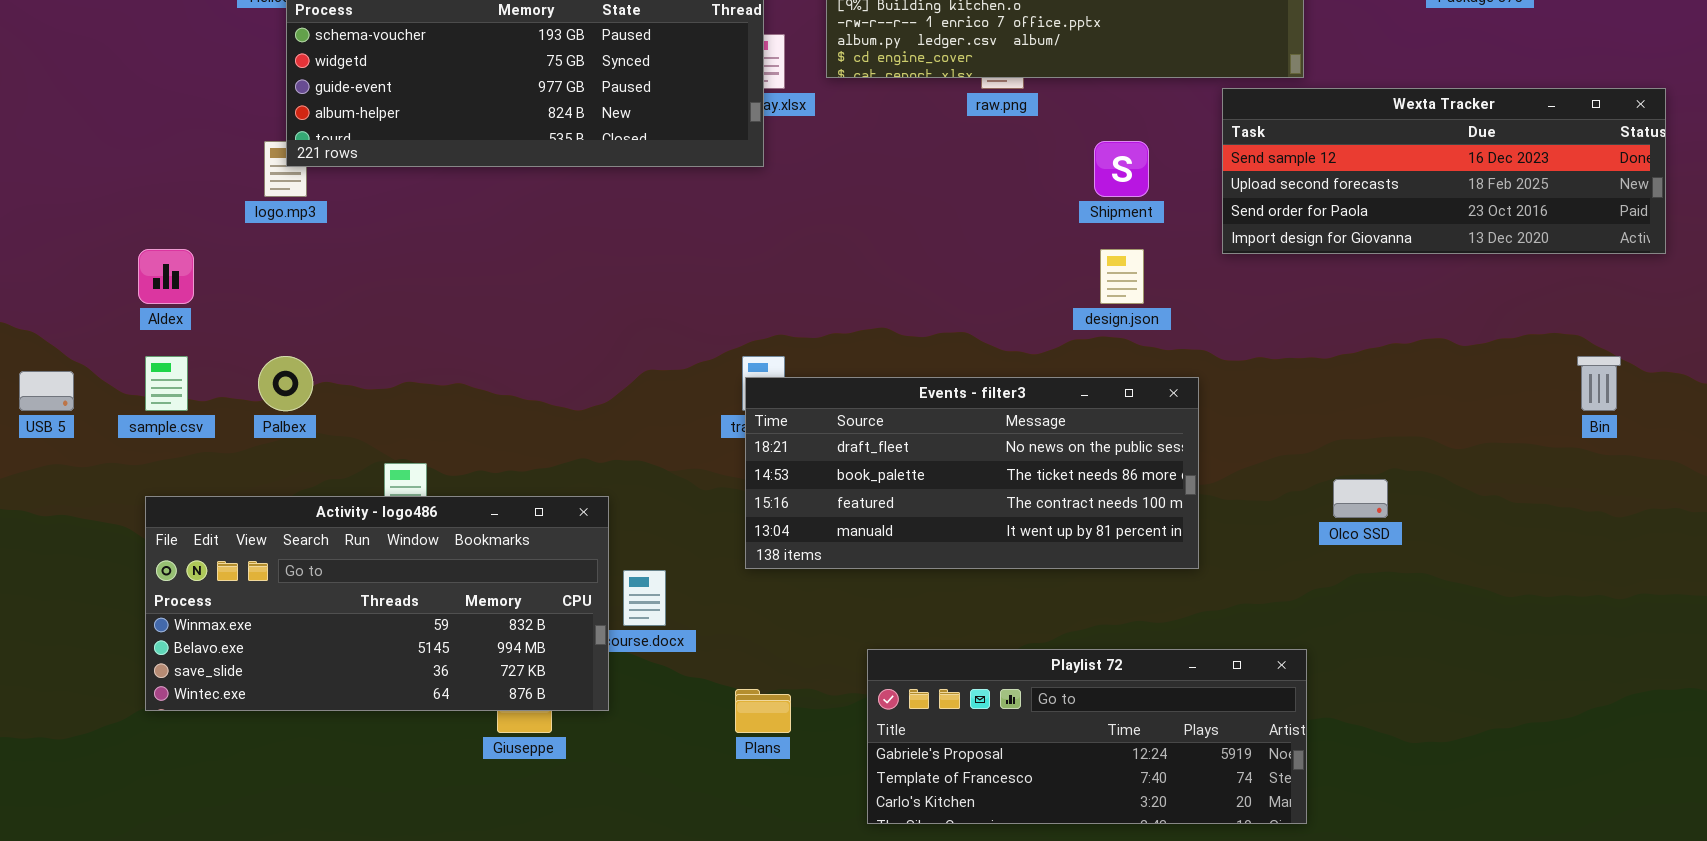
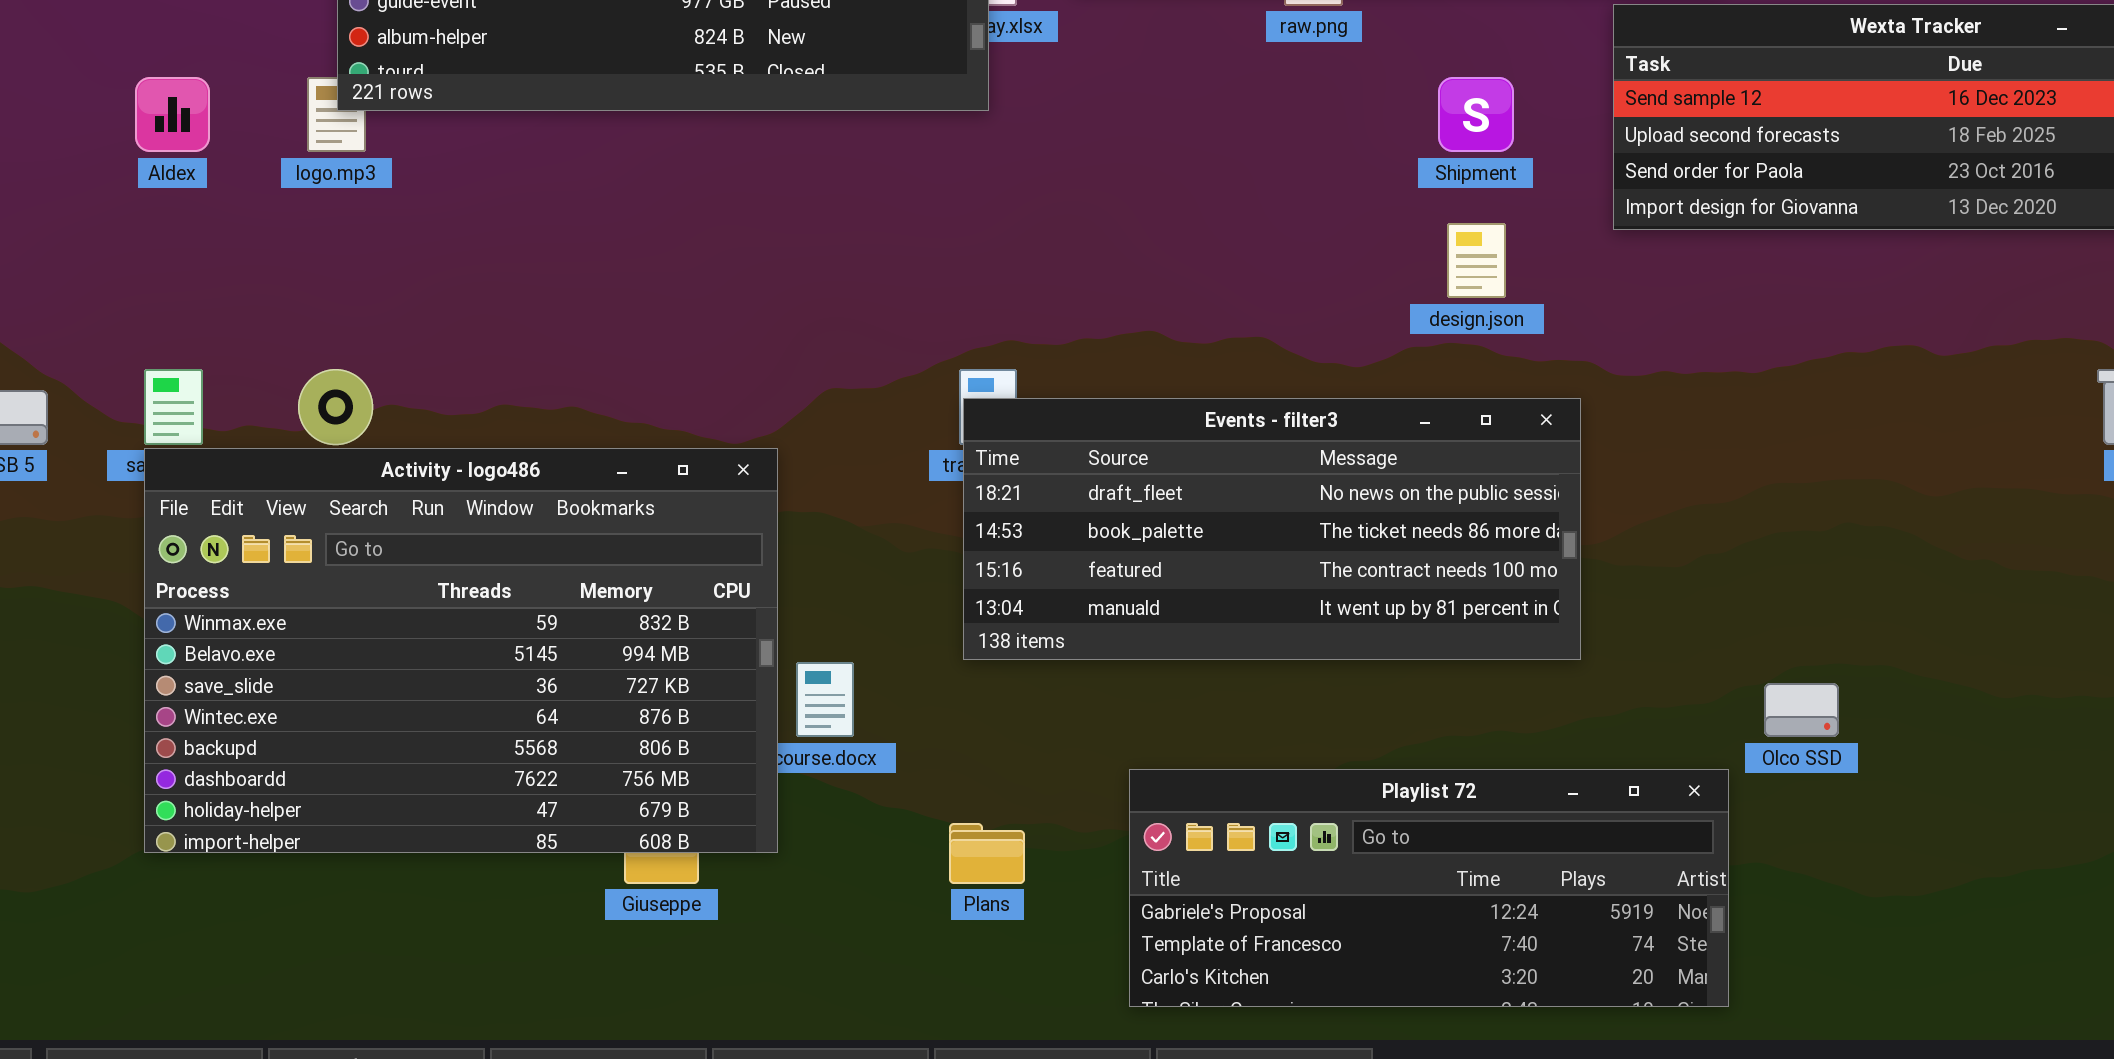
Aldex: [138,249,194,304] -> [135,77,210,152], moved
Olco SSD: [1333,479,1388,518] -> [1764,683,1839,737], moved
Activity - logo486: [145,496,609,711] -> [144,448,778,853], resized

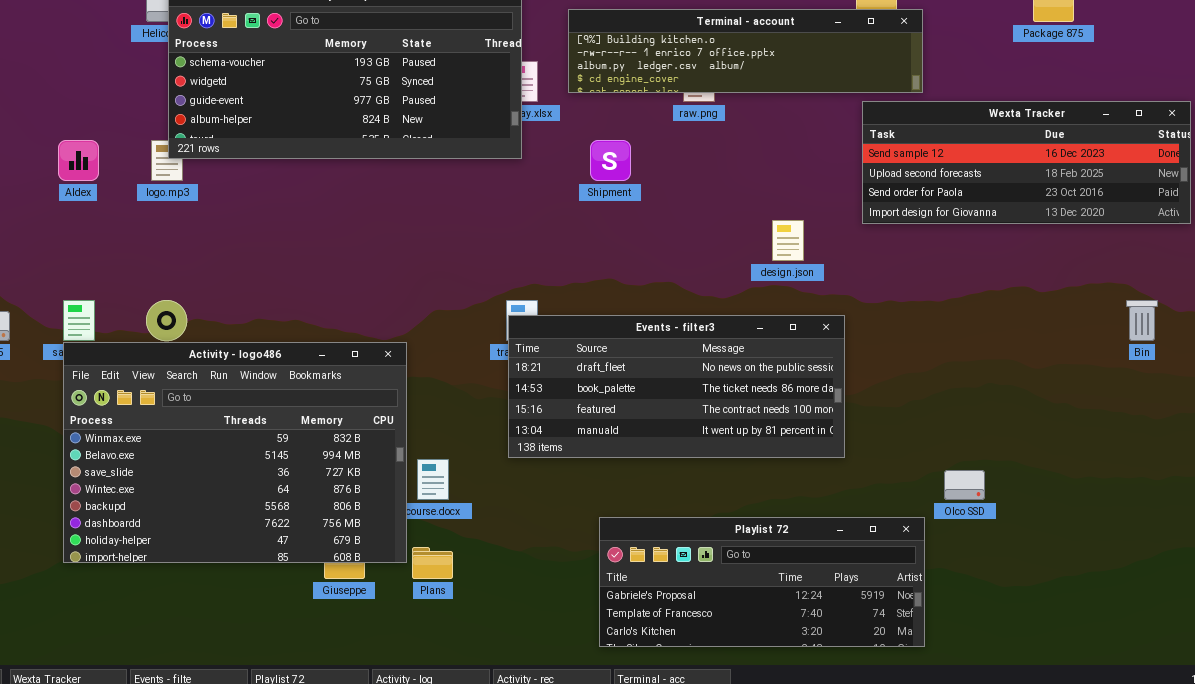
Shipment: [1438,77,1514,152] -> [590,140,631,181], moved
Plans: [949,823,1025,884] -> [412,547,453,579], moved

